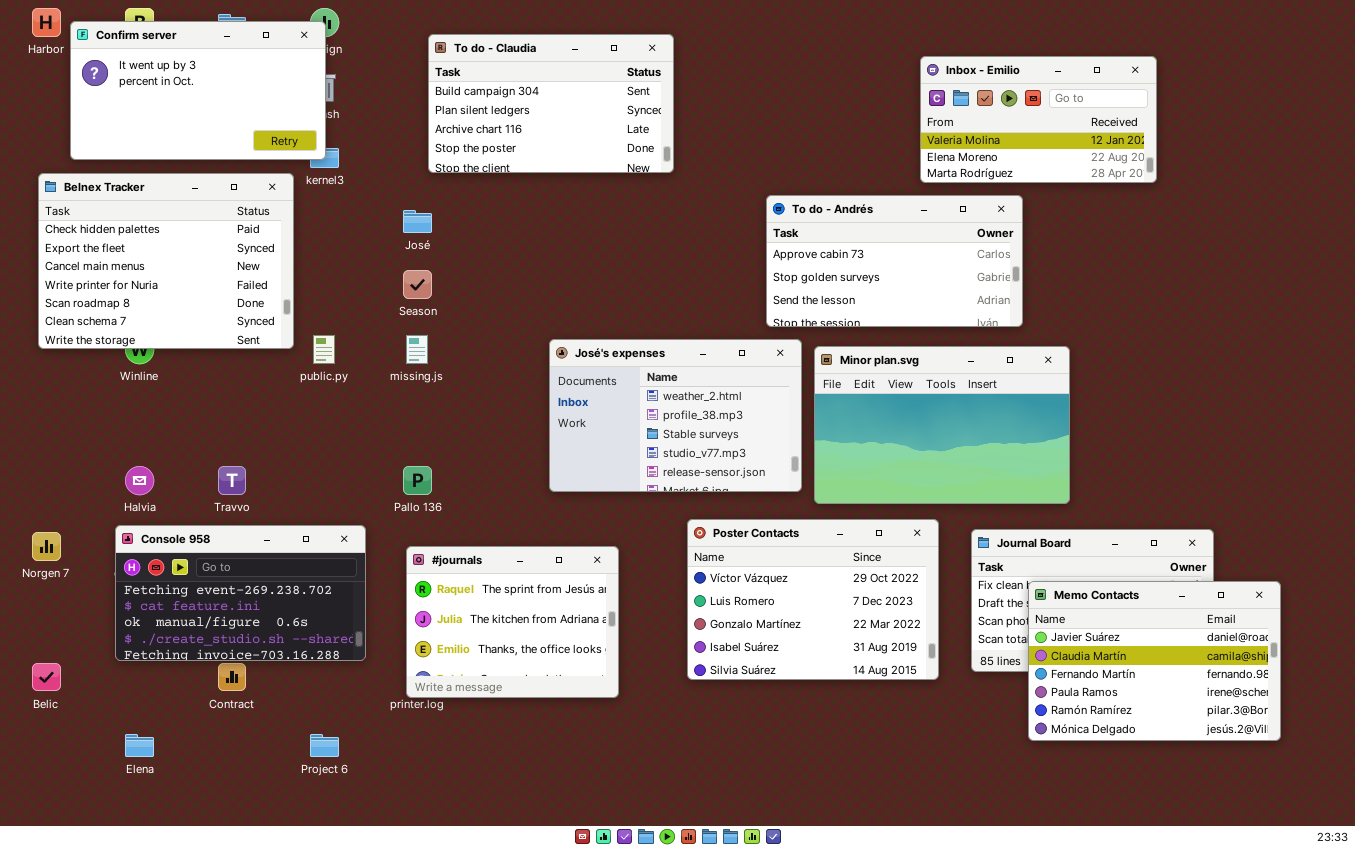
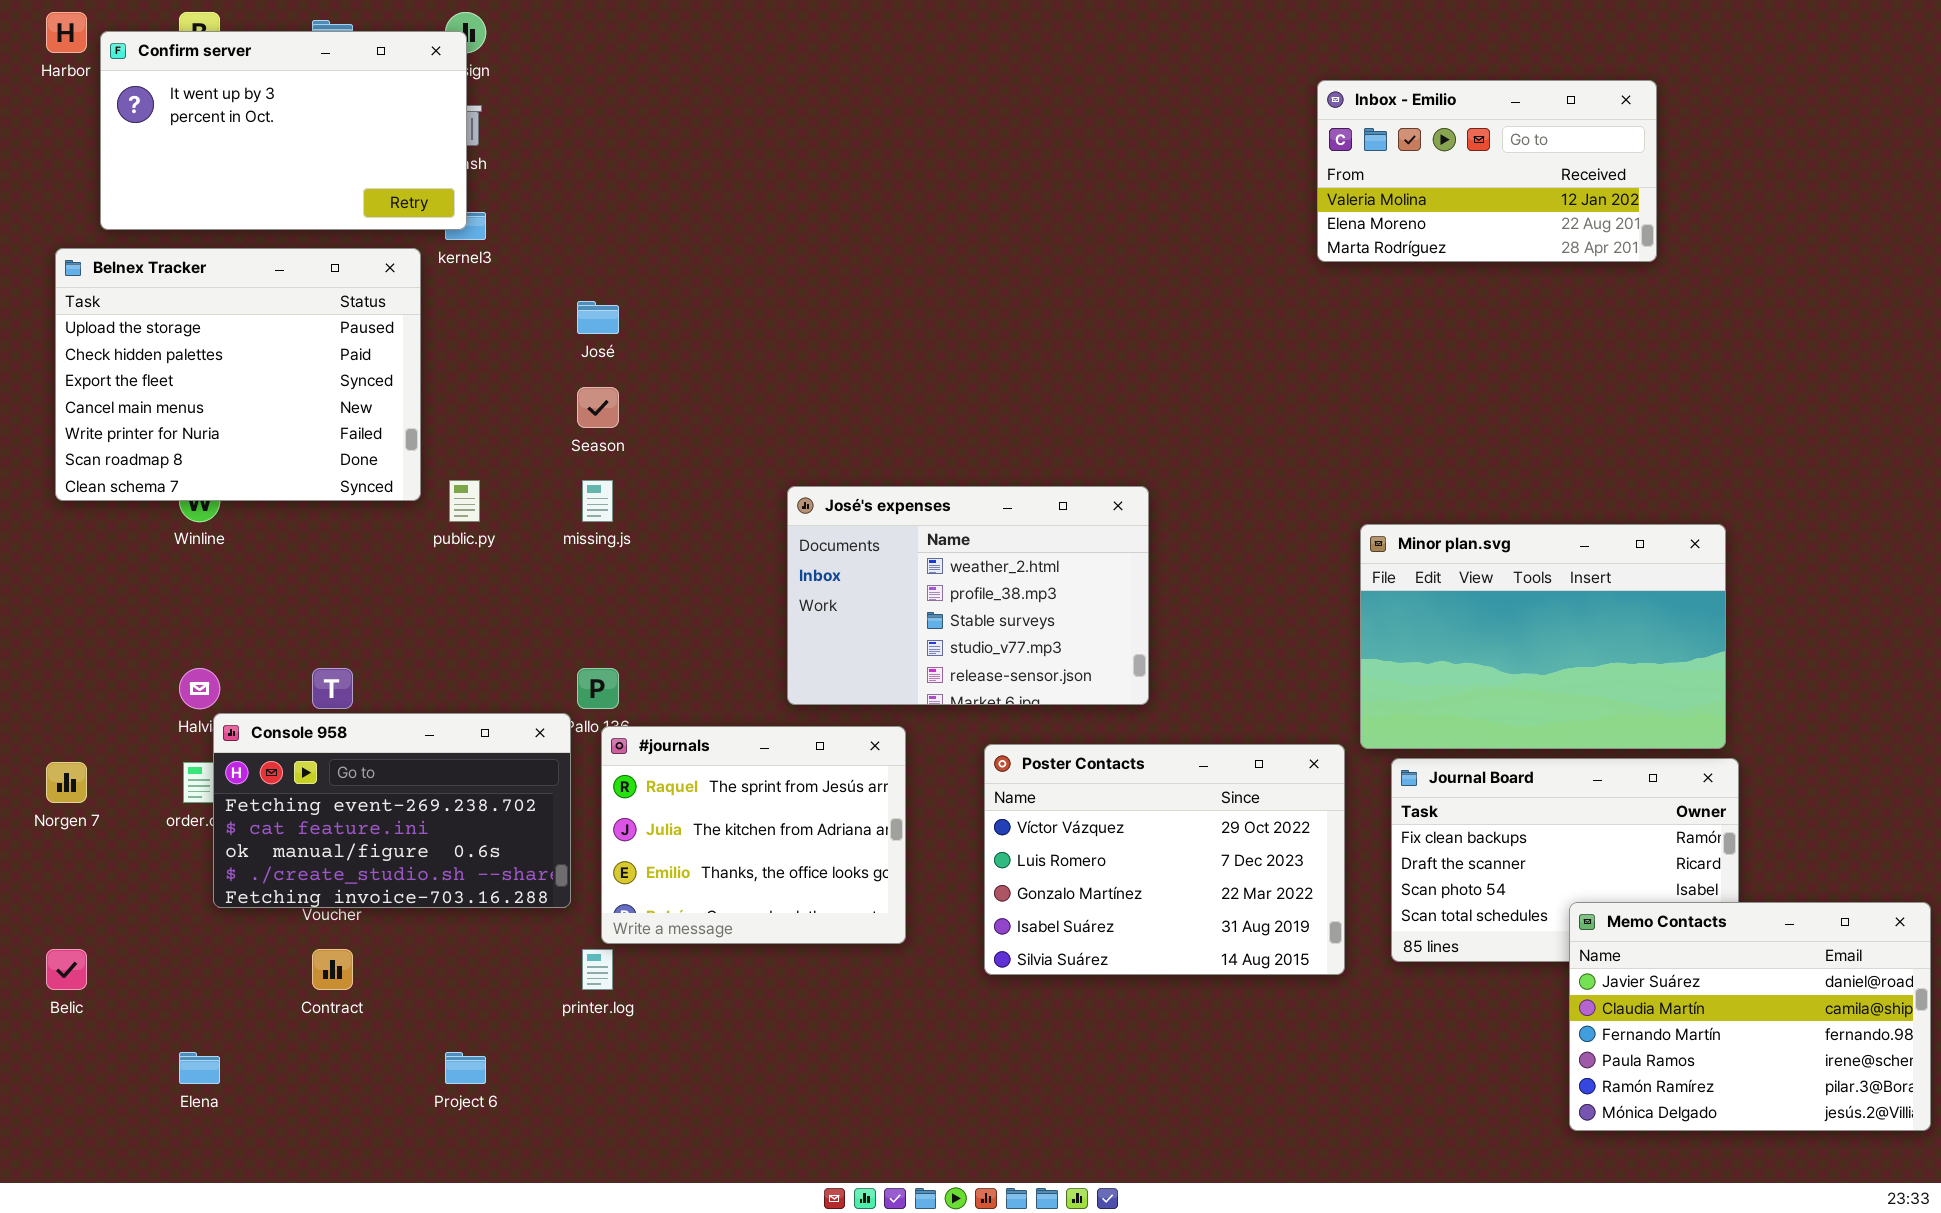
To do - Claudia: [428,34,674,173] -> none, closed
Belnex Tracker: [38,173,294,349] -> [55,248,421,501], scrolled up 1 row
To do - Andrés: [766,195,1023,327] -> none, closed
Minor plan.svg: [814,346,1070,504] -> [1360,524,1726,749], moved
Console 958: [115,525,366,661] -> [213,713,571,908], moved
#journals: [406,546,619,698] -> [601,726,906,944], moved
Memo Contacts: [1028,581,1281,741] -> [1569,902,1931,1131], moved

